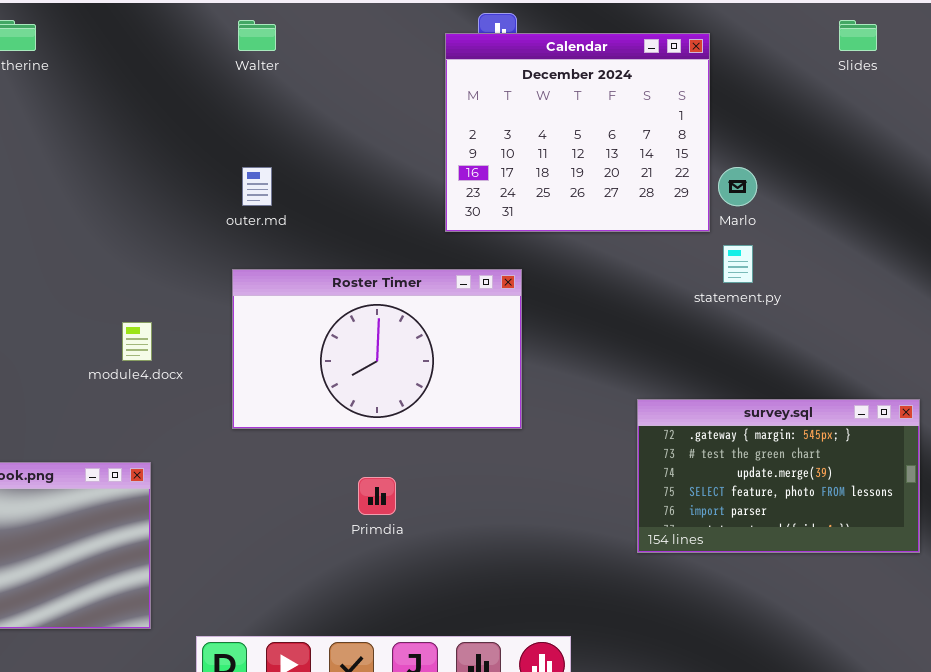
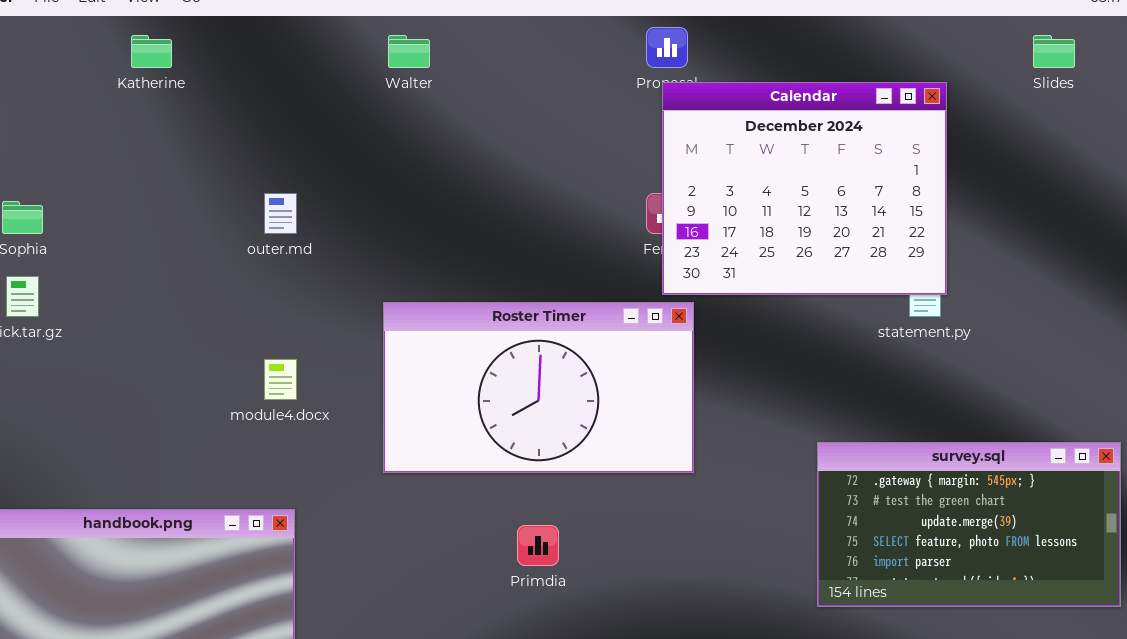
Calendar: [445,33,710,232] -> [662,82,947,295], moved
outer.md: [242,167,272,206] -> [264,193,297,234], moved

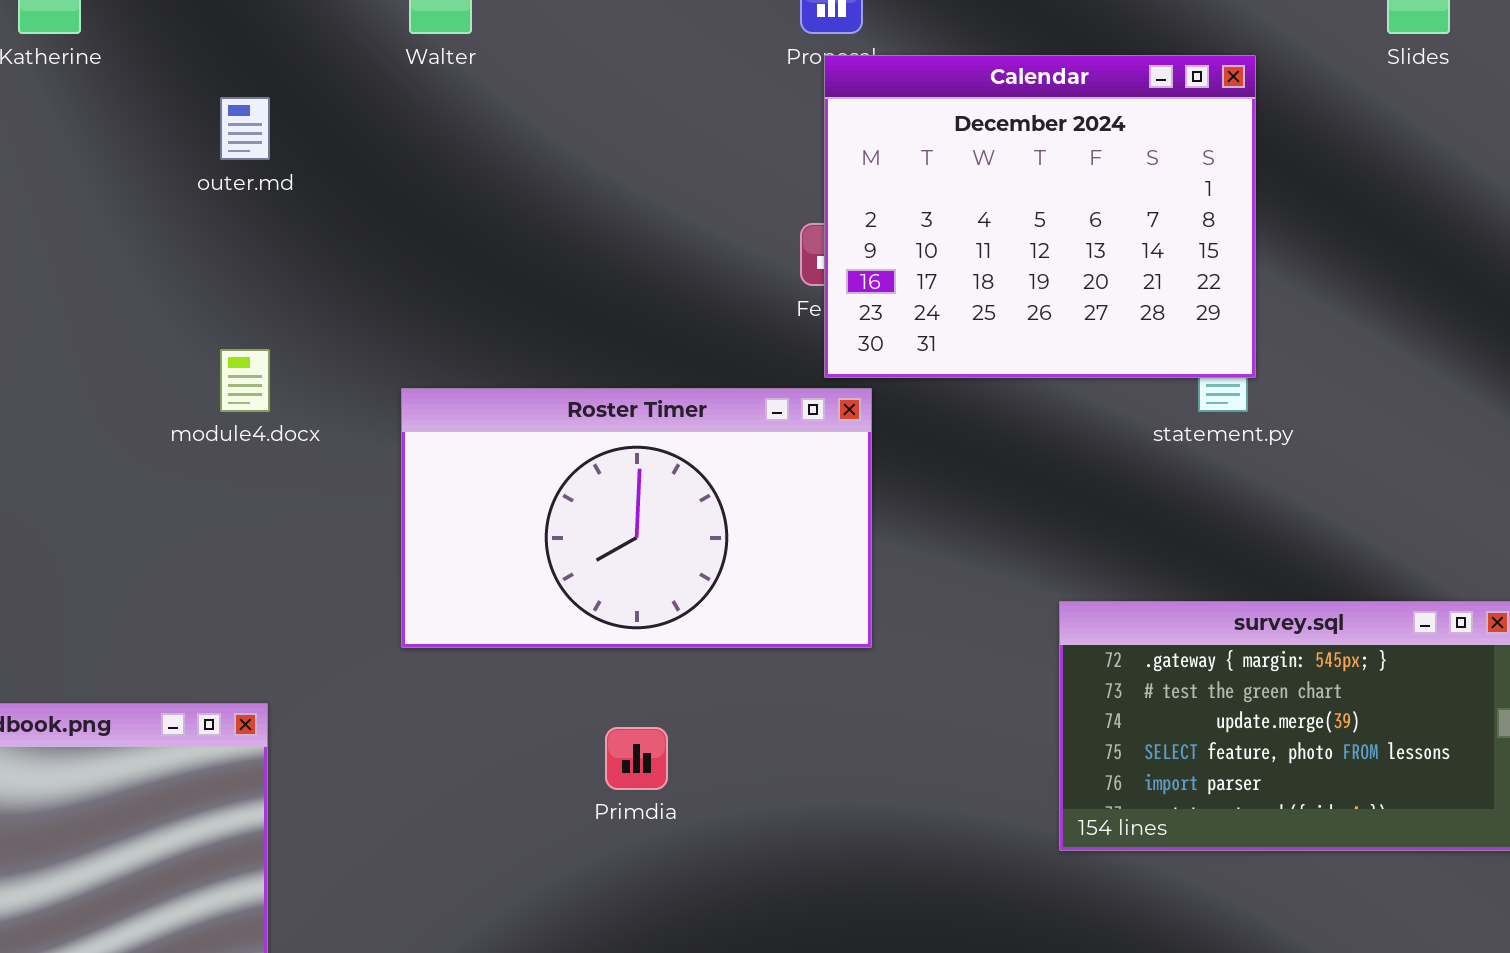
outer.md: [264,193,297,234] -> [220,97,270,160], moved
module4.docx: [264,359,297,400] -> [220,349,270,412], moved

